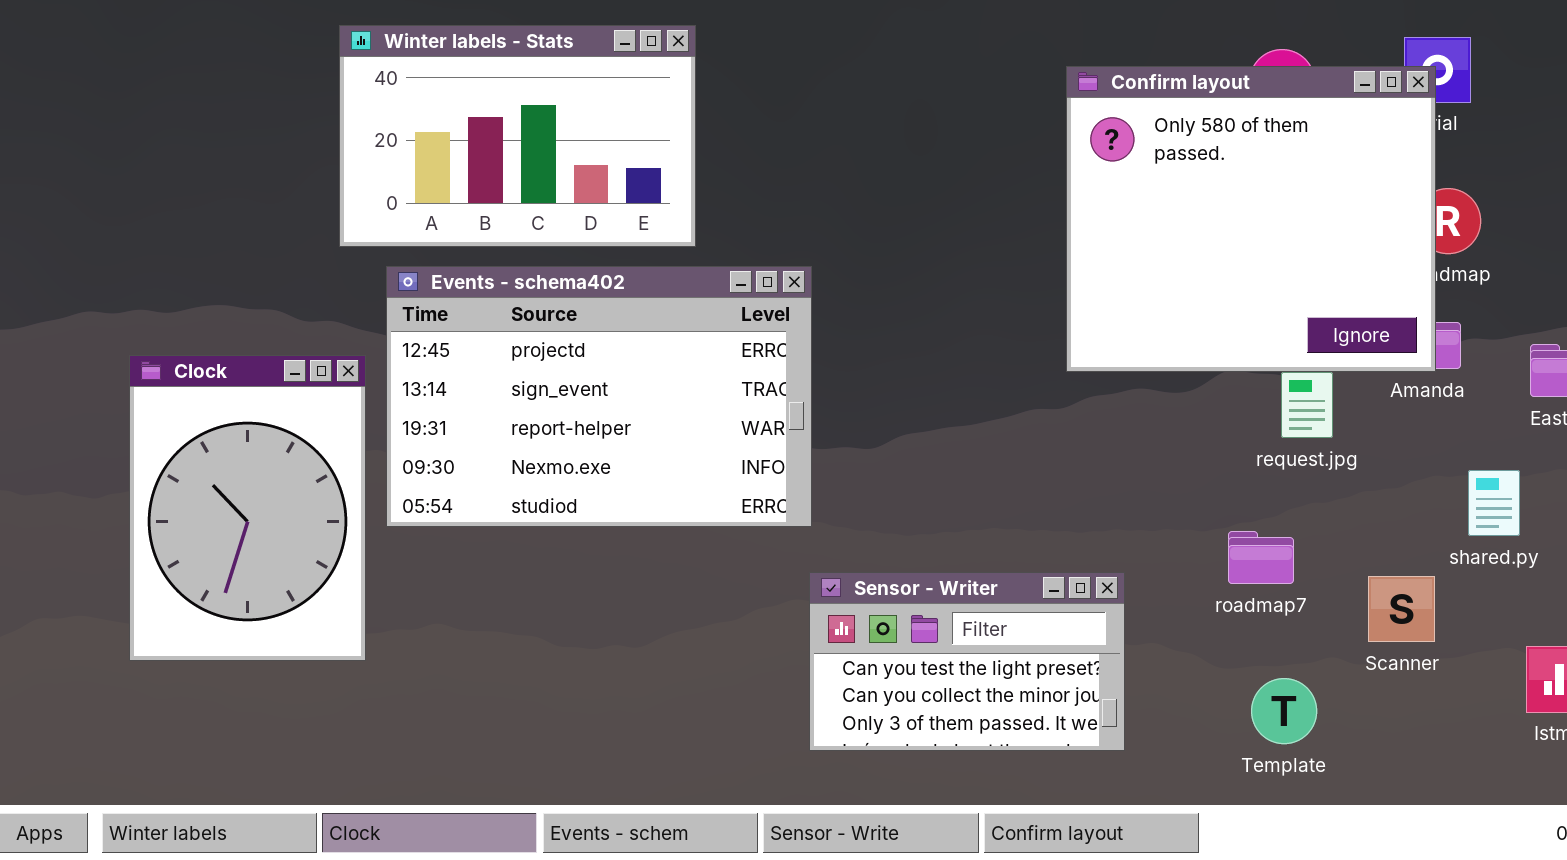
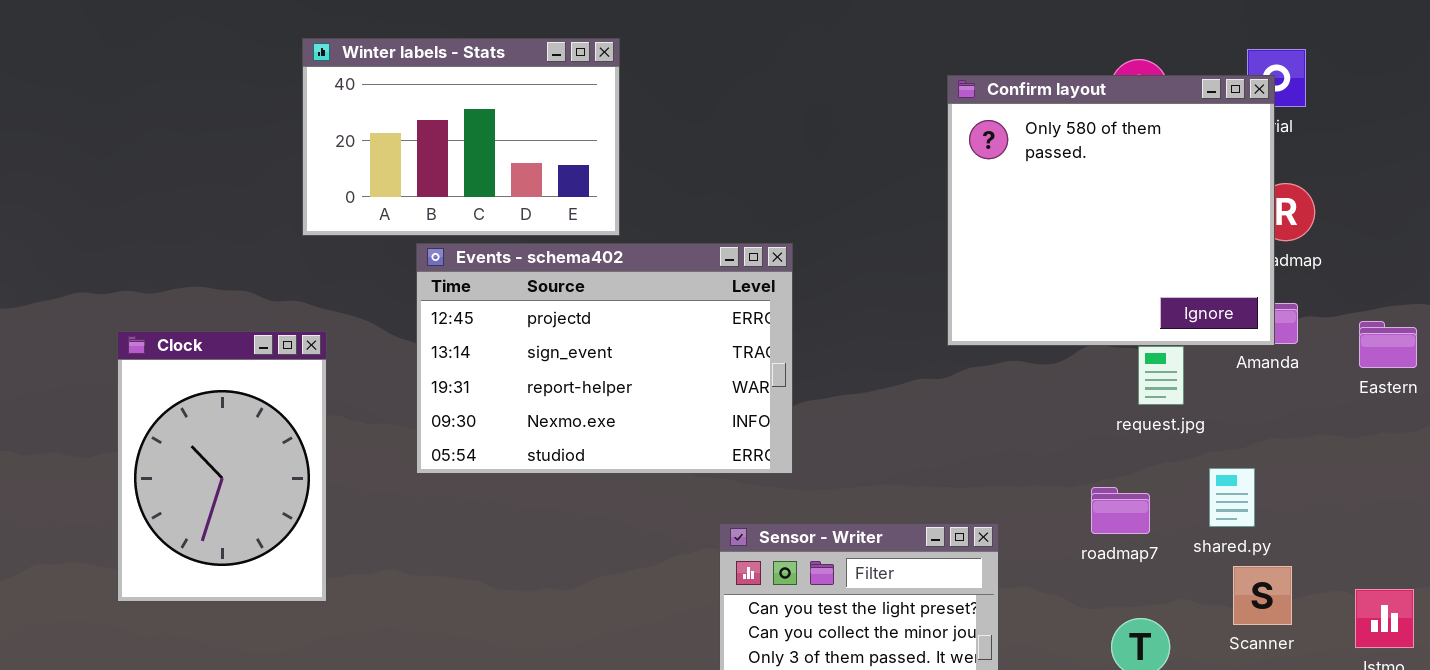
Events - schema402: [386,266,812,527] -> [416,243,793,474], moved
shared.py: [1468,470,1520,536] -> [1209,468,1255,527], moved
Scanner: [1368,576,1435,642] -> [1233,566,1292,625], moved

